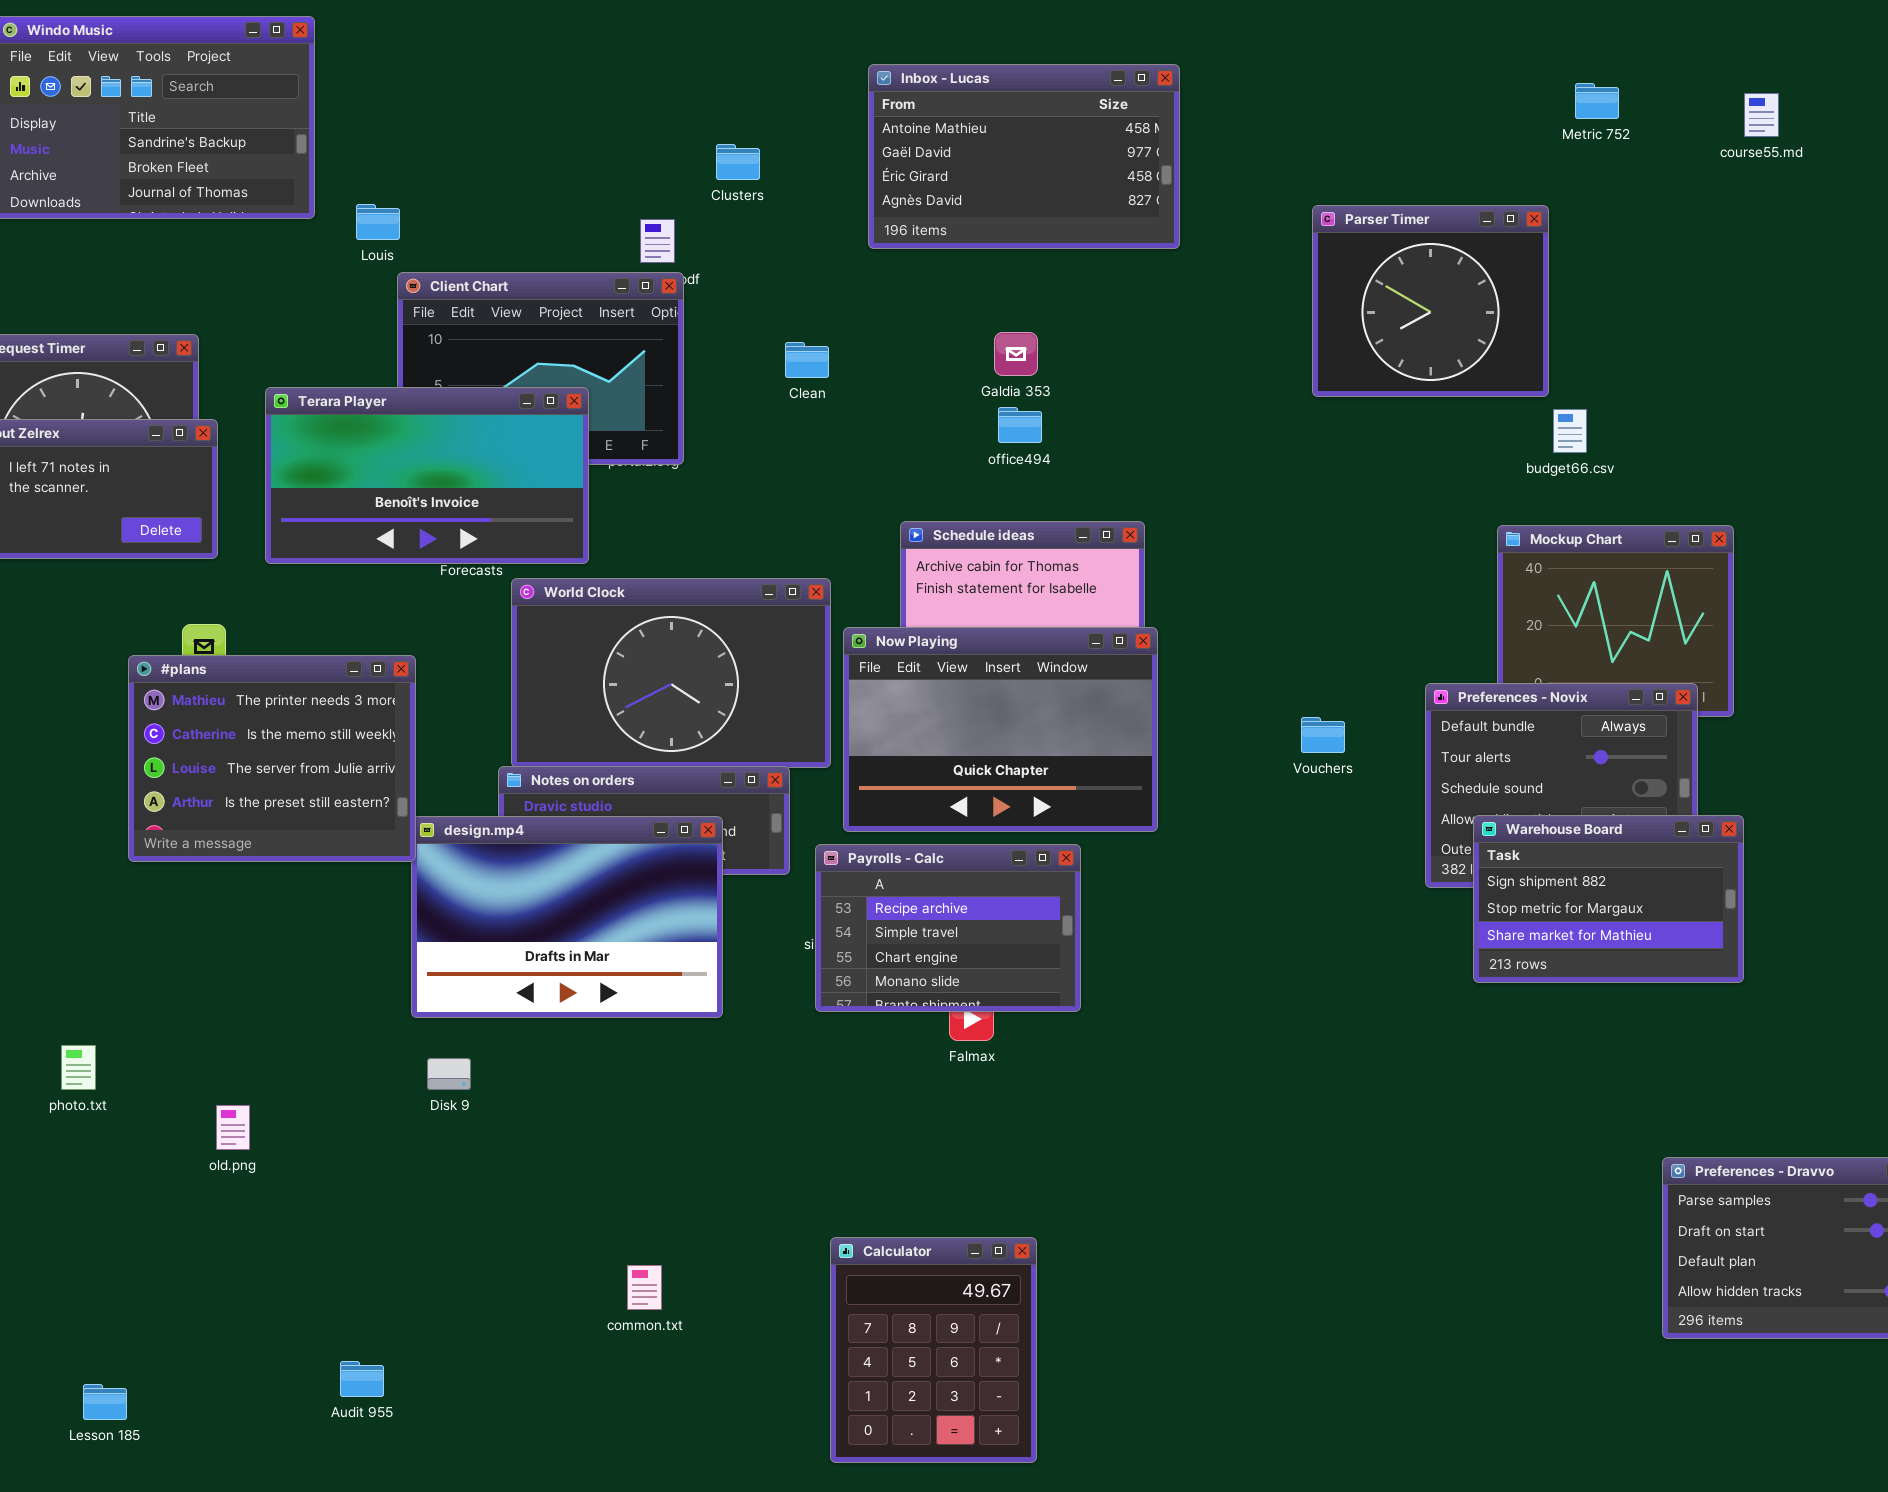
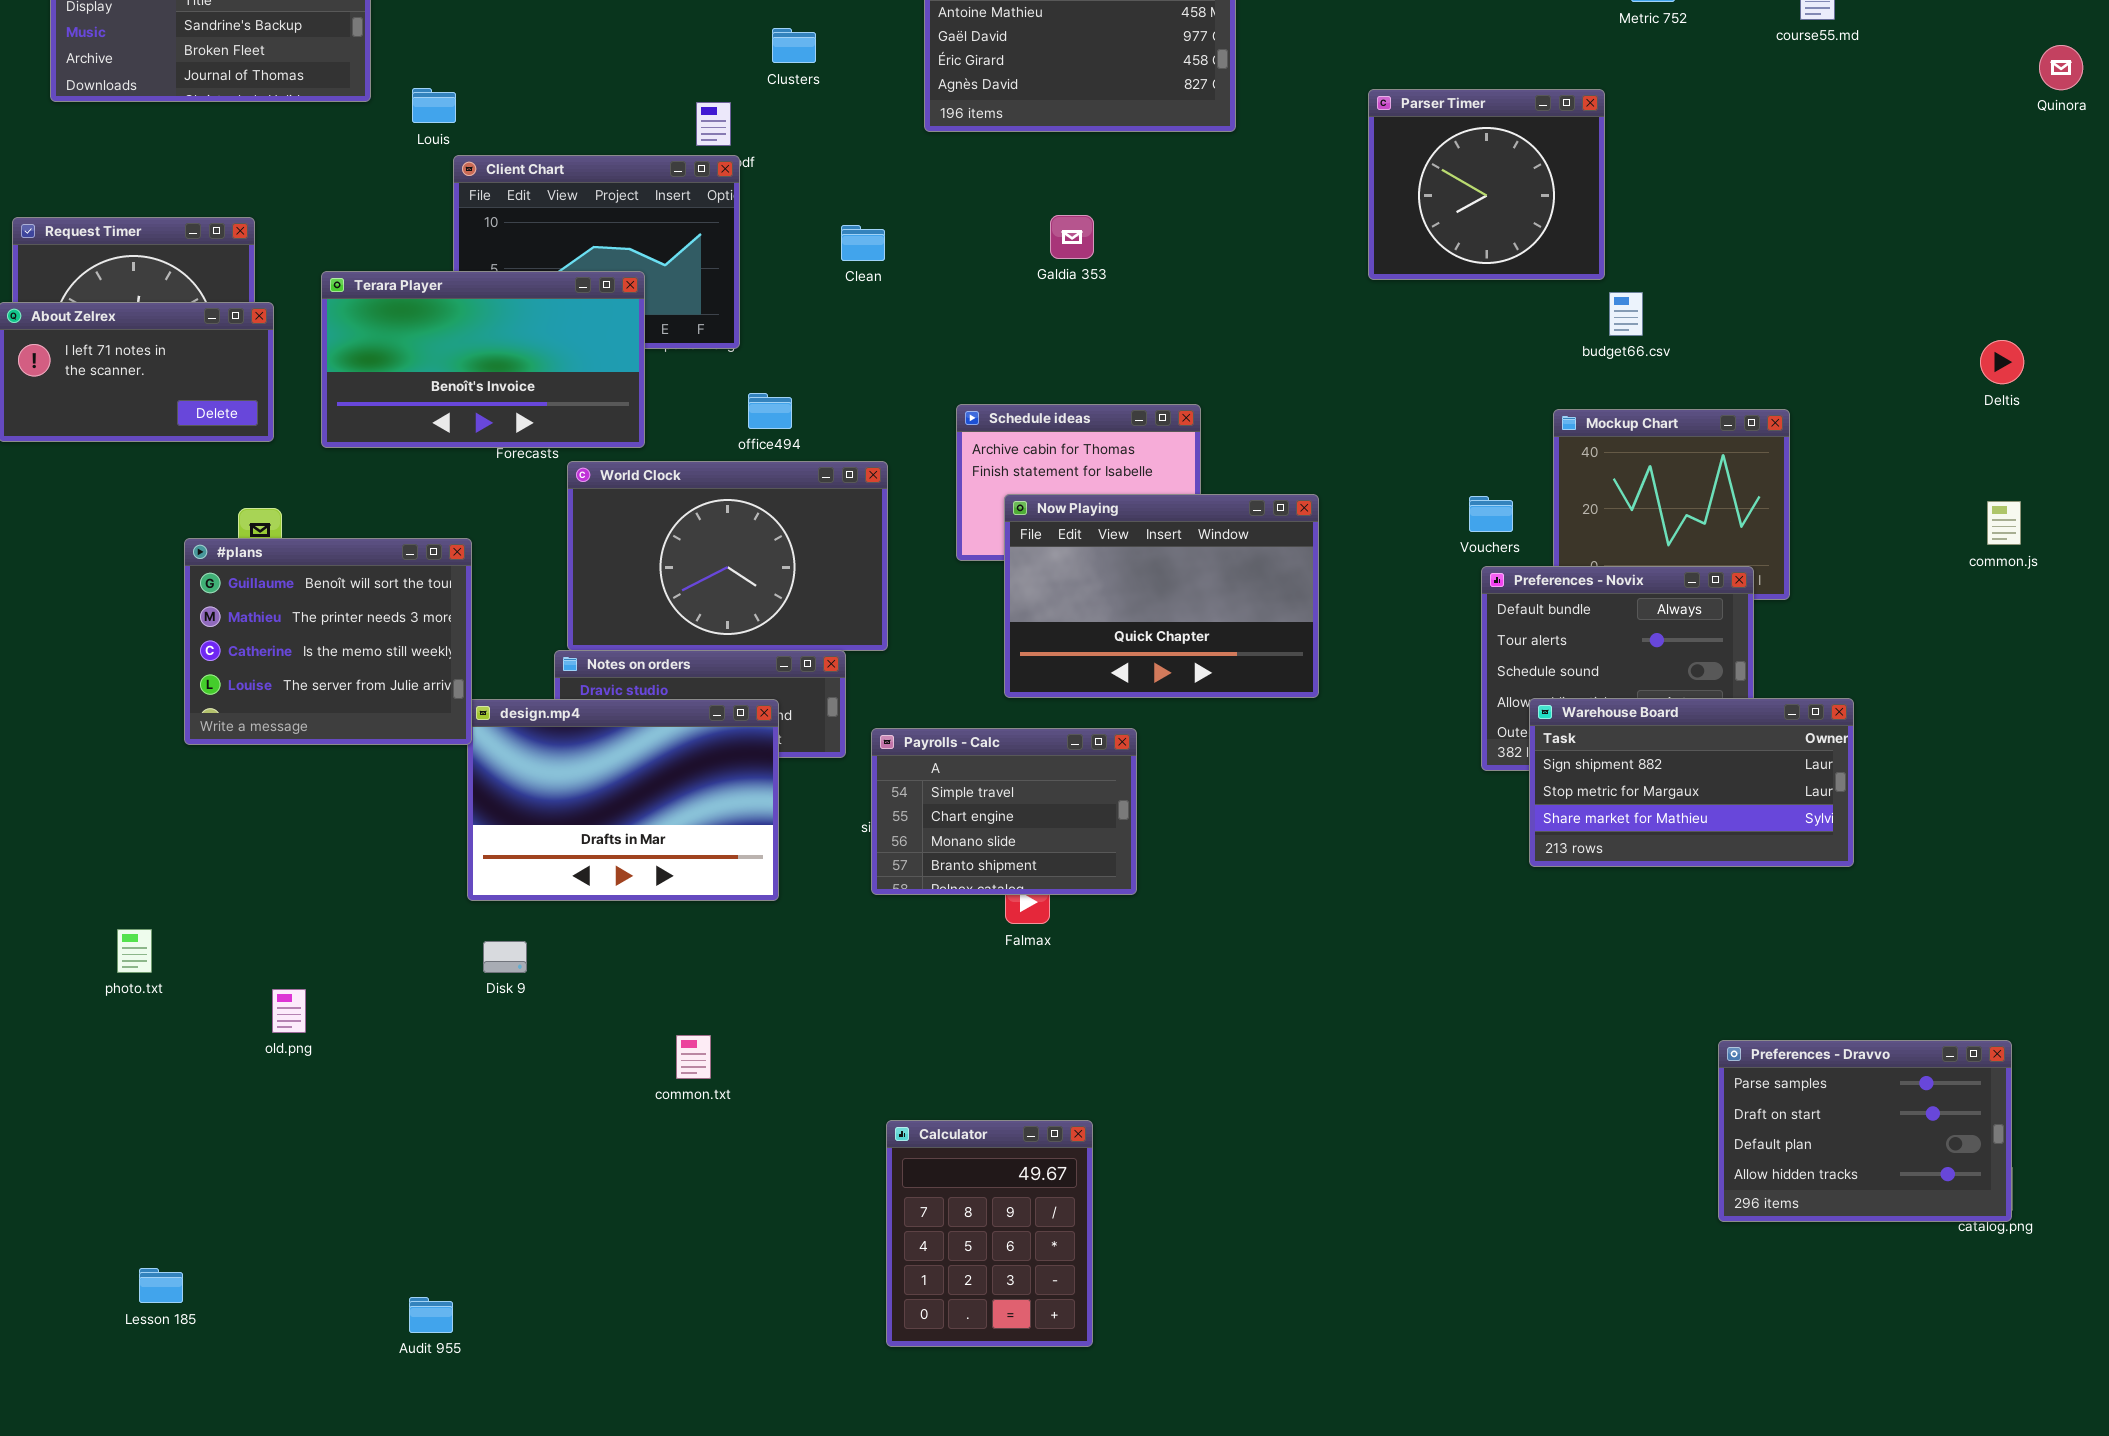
office494: [998,407,1042,443] -> [748,393,792,429], moved
Now Playing: [843,627,1158,832] -> [1004,494,1319,698], moved
#plans: [128,655,416,862] -> [184,538,472,745], scrolled up 1 row
Vouchers: [1301,717,1345,753] -> [1469,496,1513,532], moved
Warehouse Board: [1473,815,1744,983] -> [1529,698,1854,867], resized
Payrolls - Calc: [815,844,1081,1012] -> [871,728,1137,895], scrolled down 1 row
common.txt: [627,1265,662,1310] -> [676,1035,711,1079], moved
Audit 955: [340,1361,384,1397] -> [409,1297,453,1333], moved

